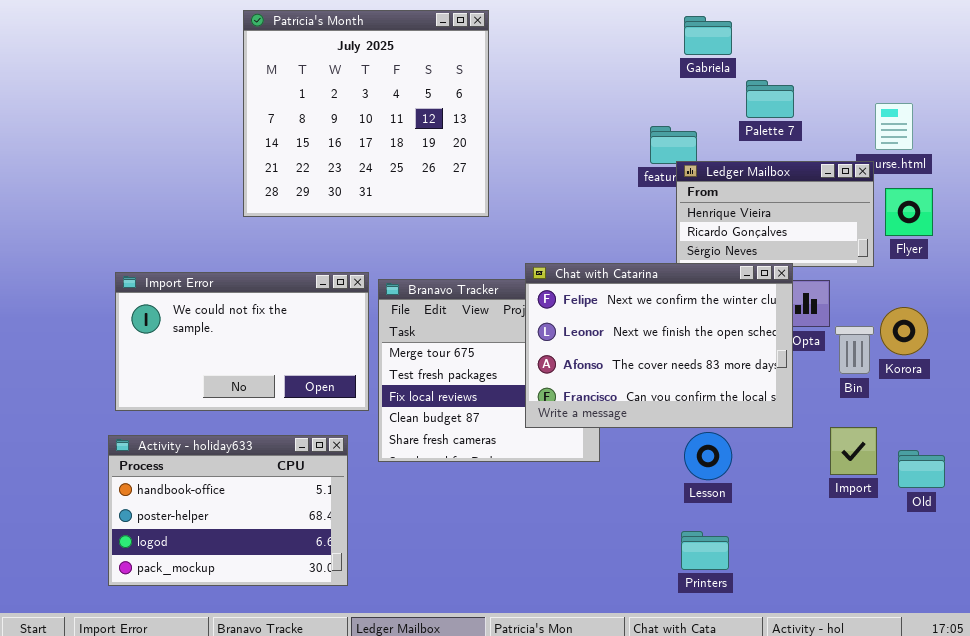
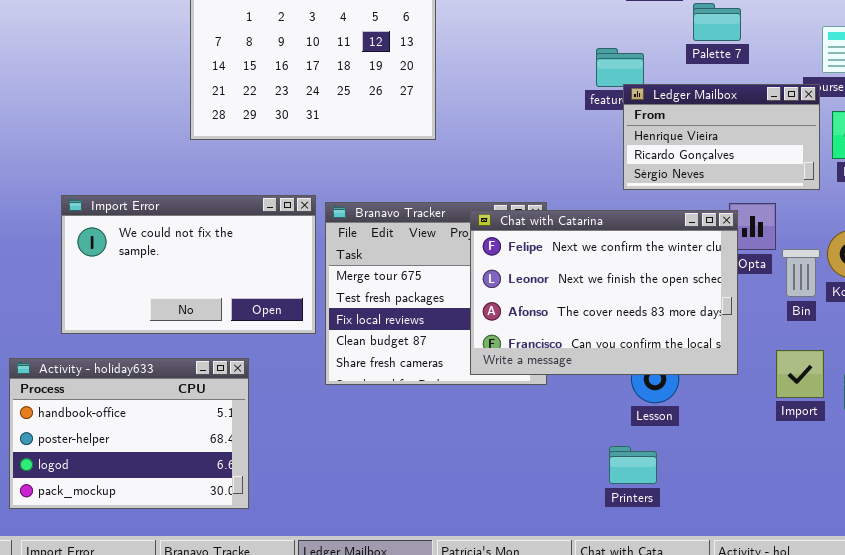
Chat with Catarina: [525,263,793,428] -> [470,210,738,375], moved
Activity - holiday633: [108,435,348,586] -> [9,358,249,509], moved
Printers: [681,531,729,570] -> [609,446,657,484], moved

